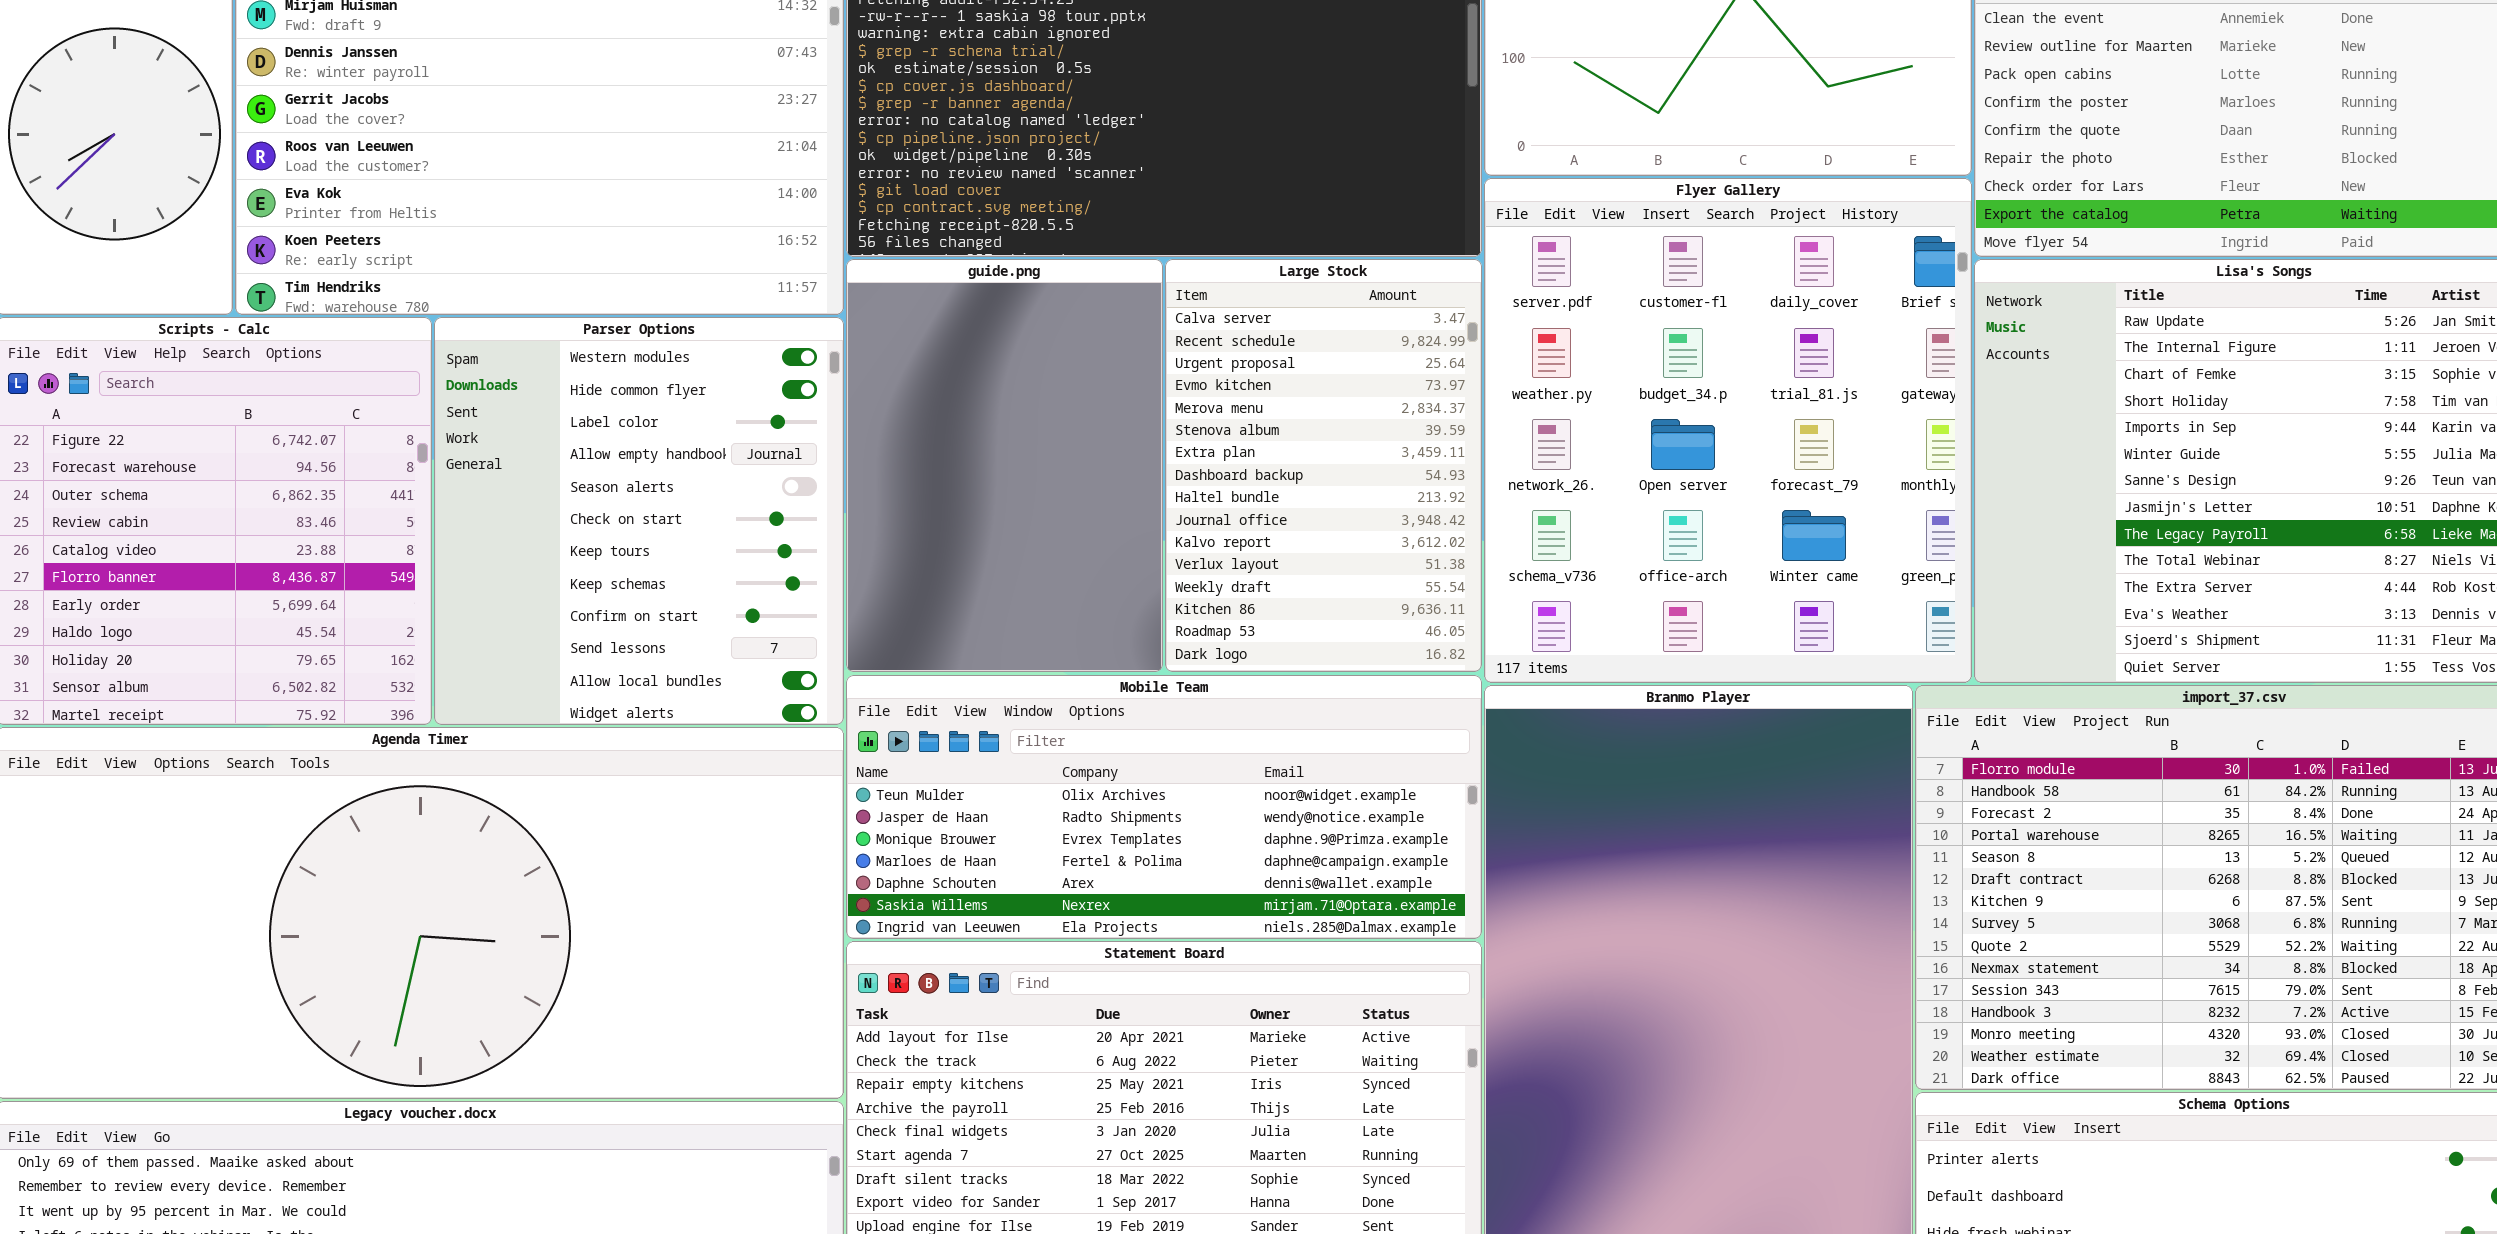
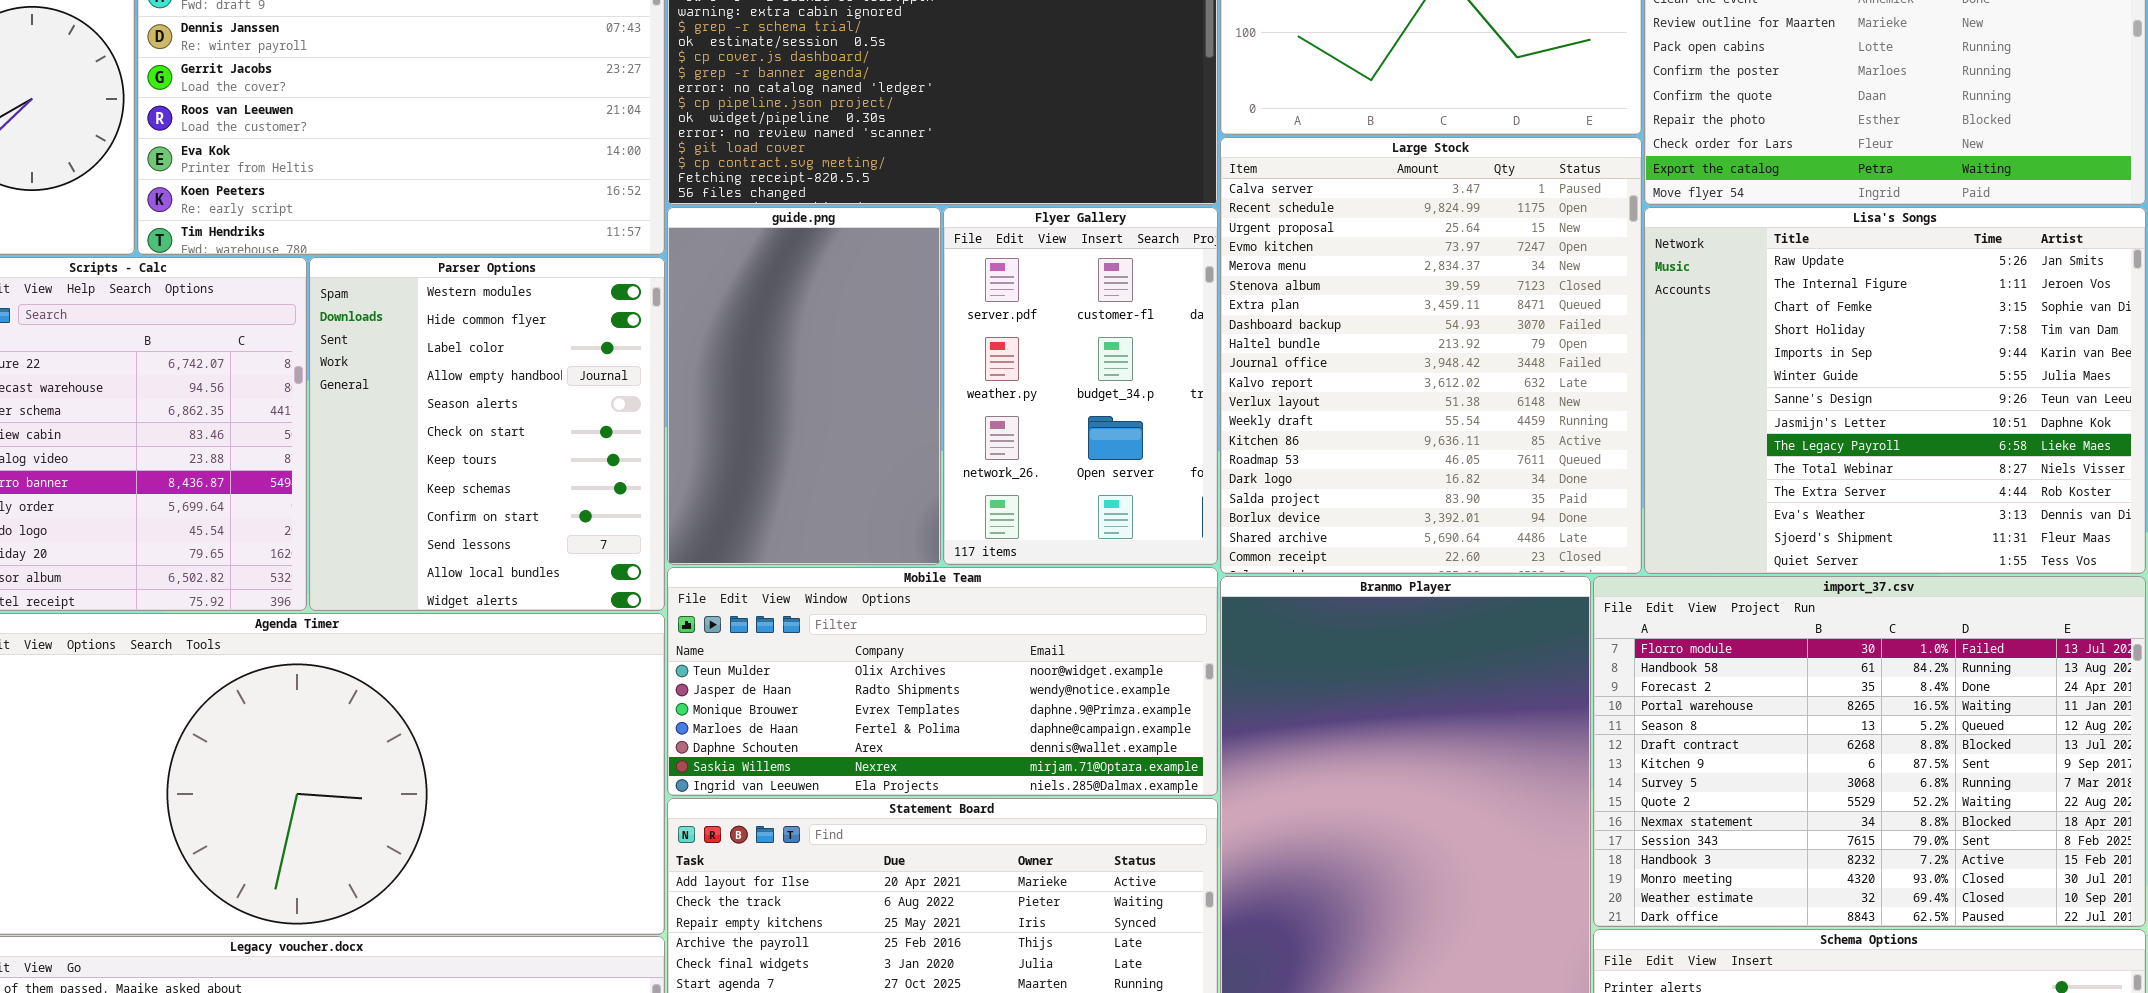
Flyer Gallery: [1484,178,1972,683] -> [943,207,1218,565], moved, resized
Large Stock: [1165,259,1482,672] -> [1220,137,1642,574], moved, resized

